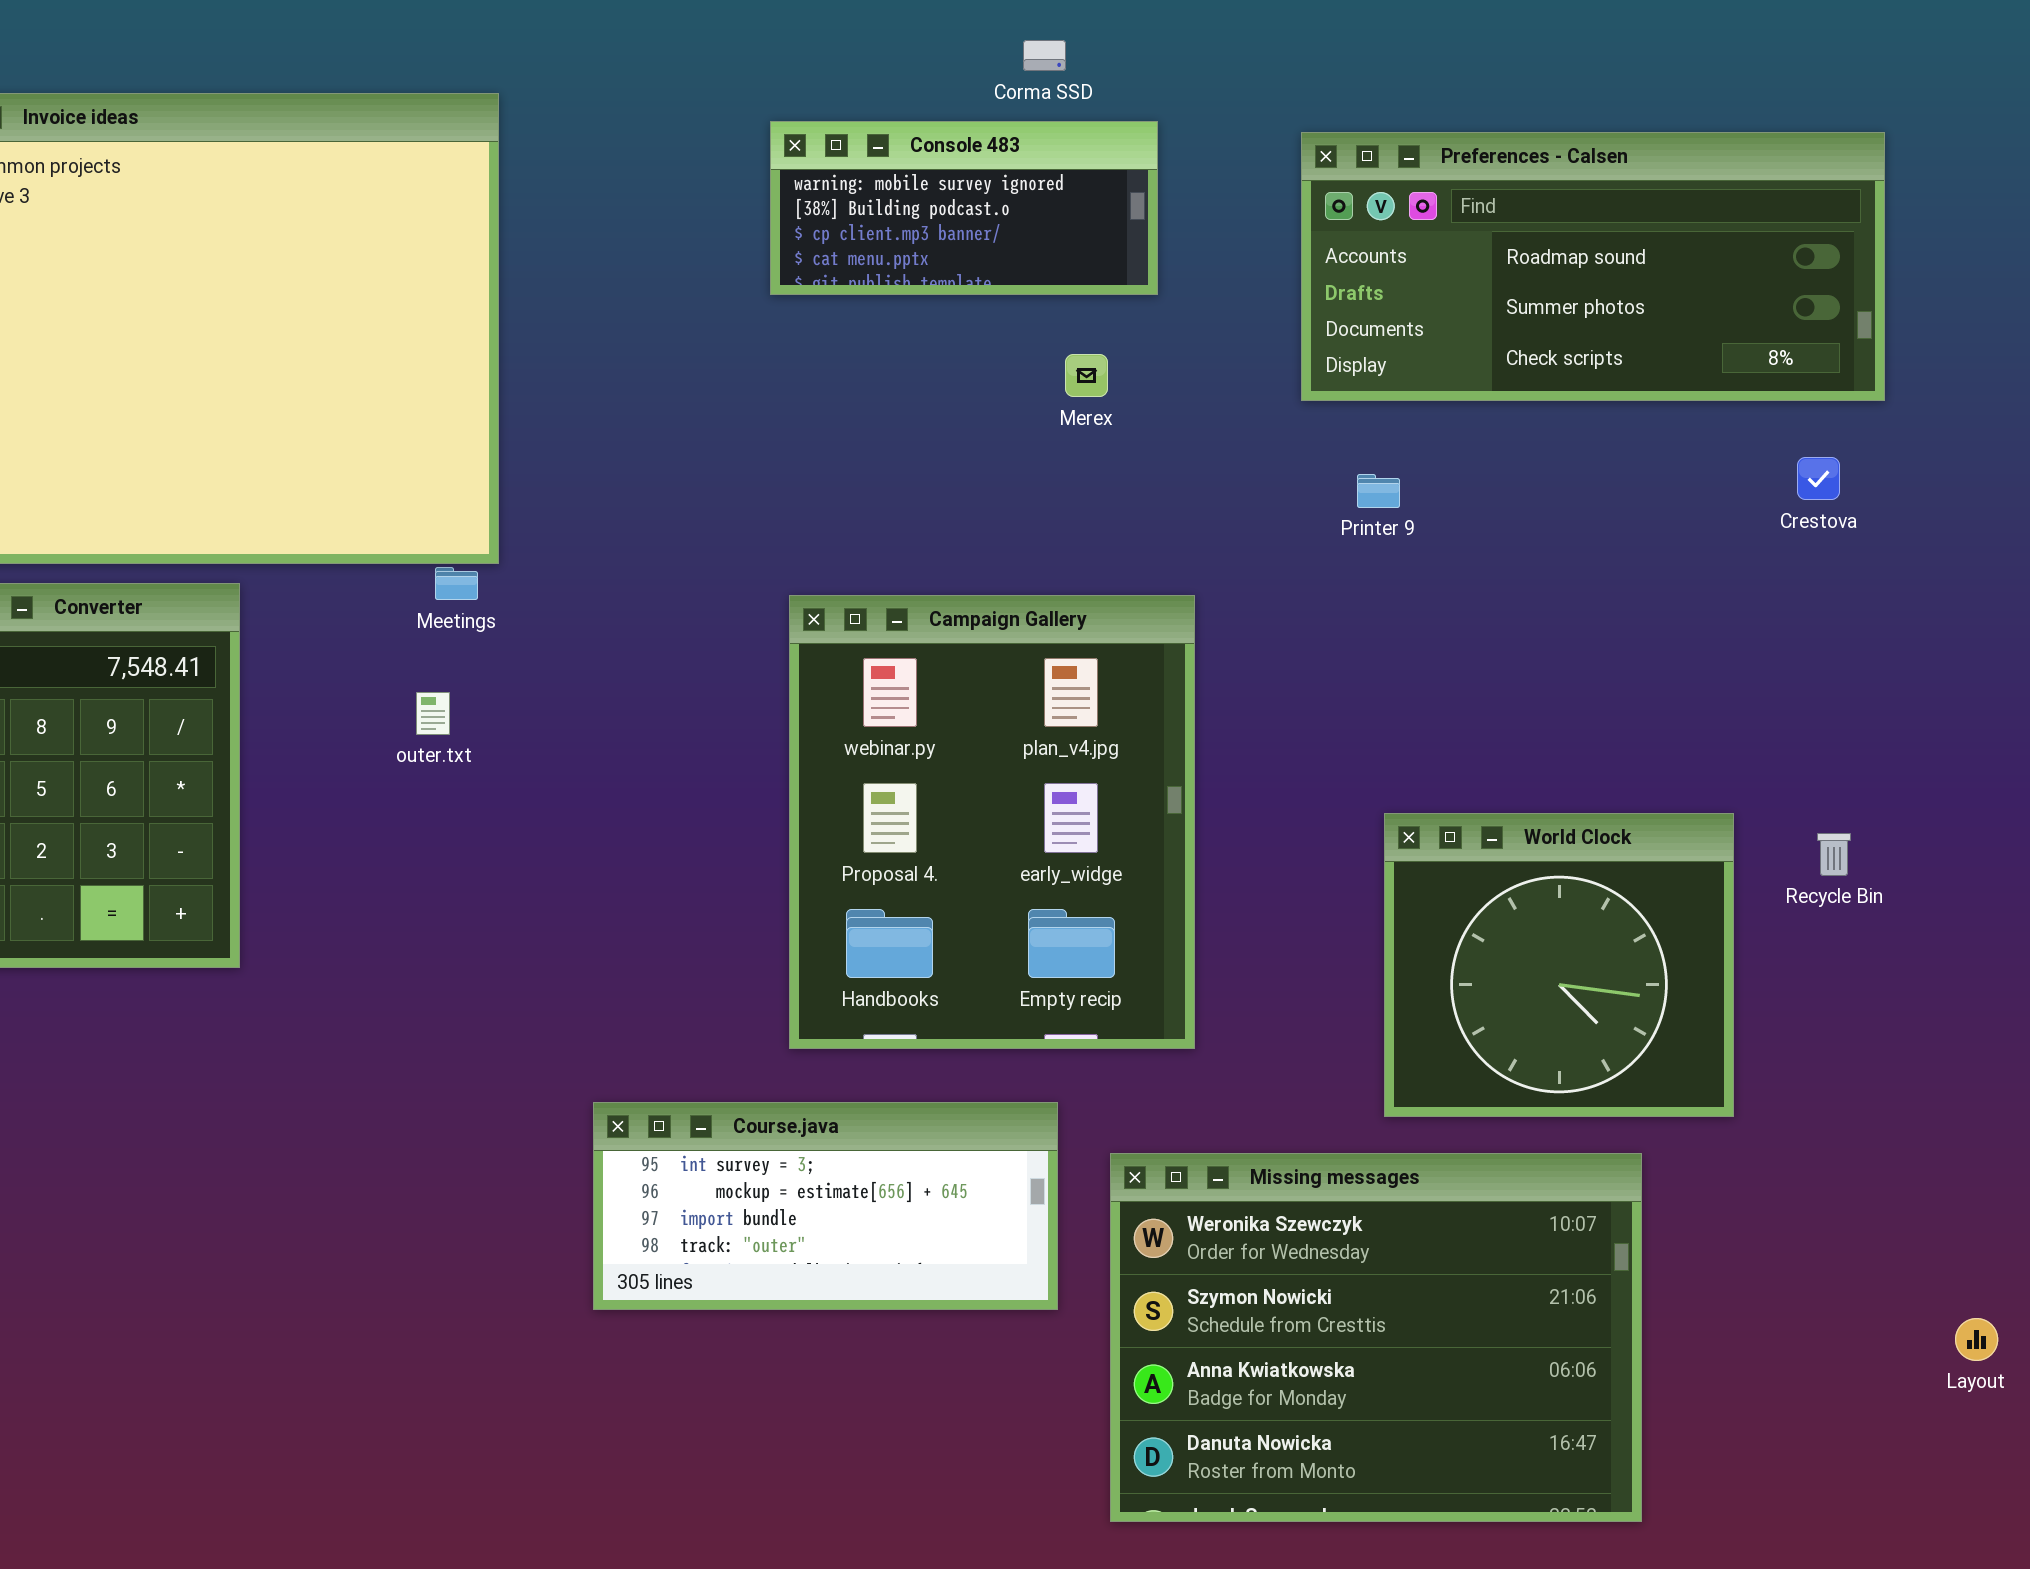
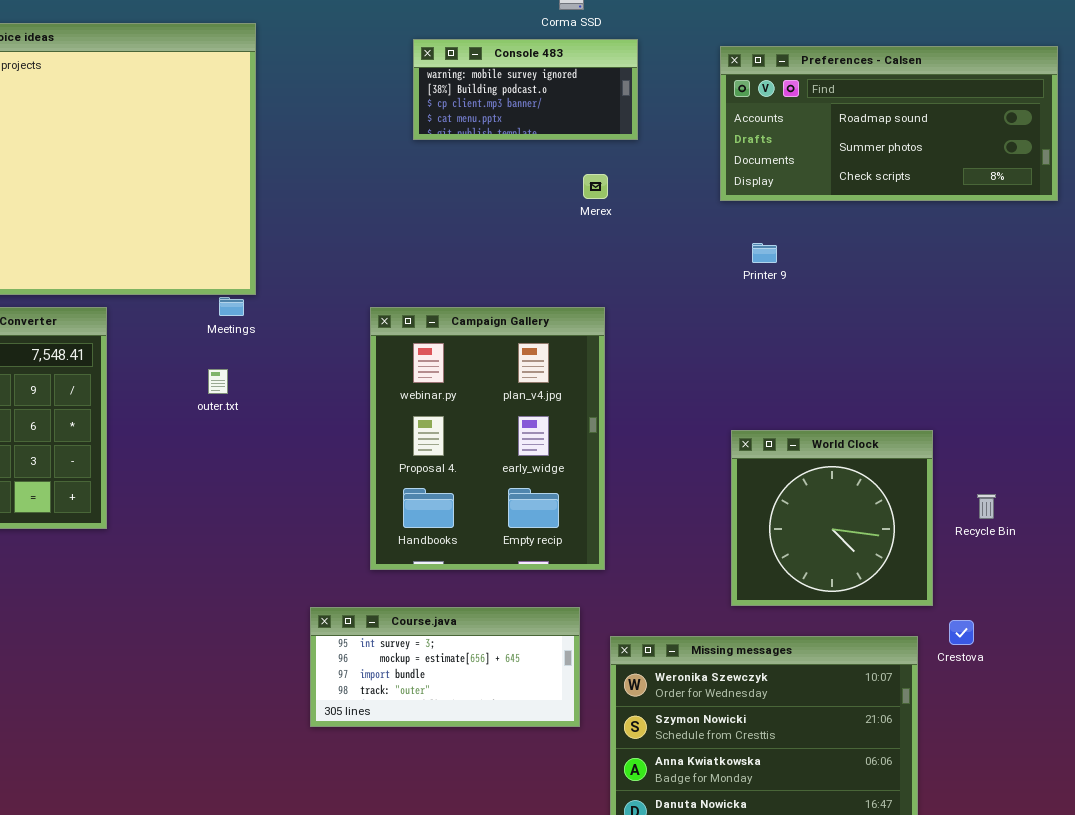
Crestova: [1797,457,1840,500] -> [949,620,974,645], moved
Campaign Gallery: [789,595,1195,1049] -> [370,307,605,570], moved
World Clock: [1384,813,1734,1117] -> [731,430,933,606], moved
Recycle Bin: [1817,833,1851,876] -> [977,494,996,519], moved

